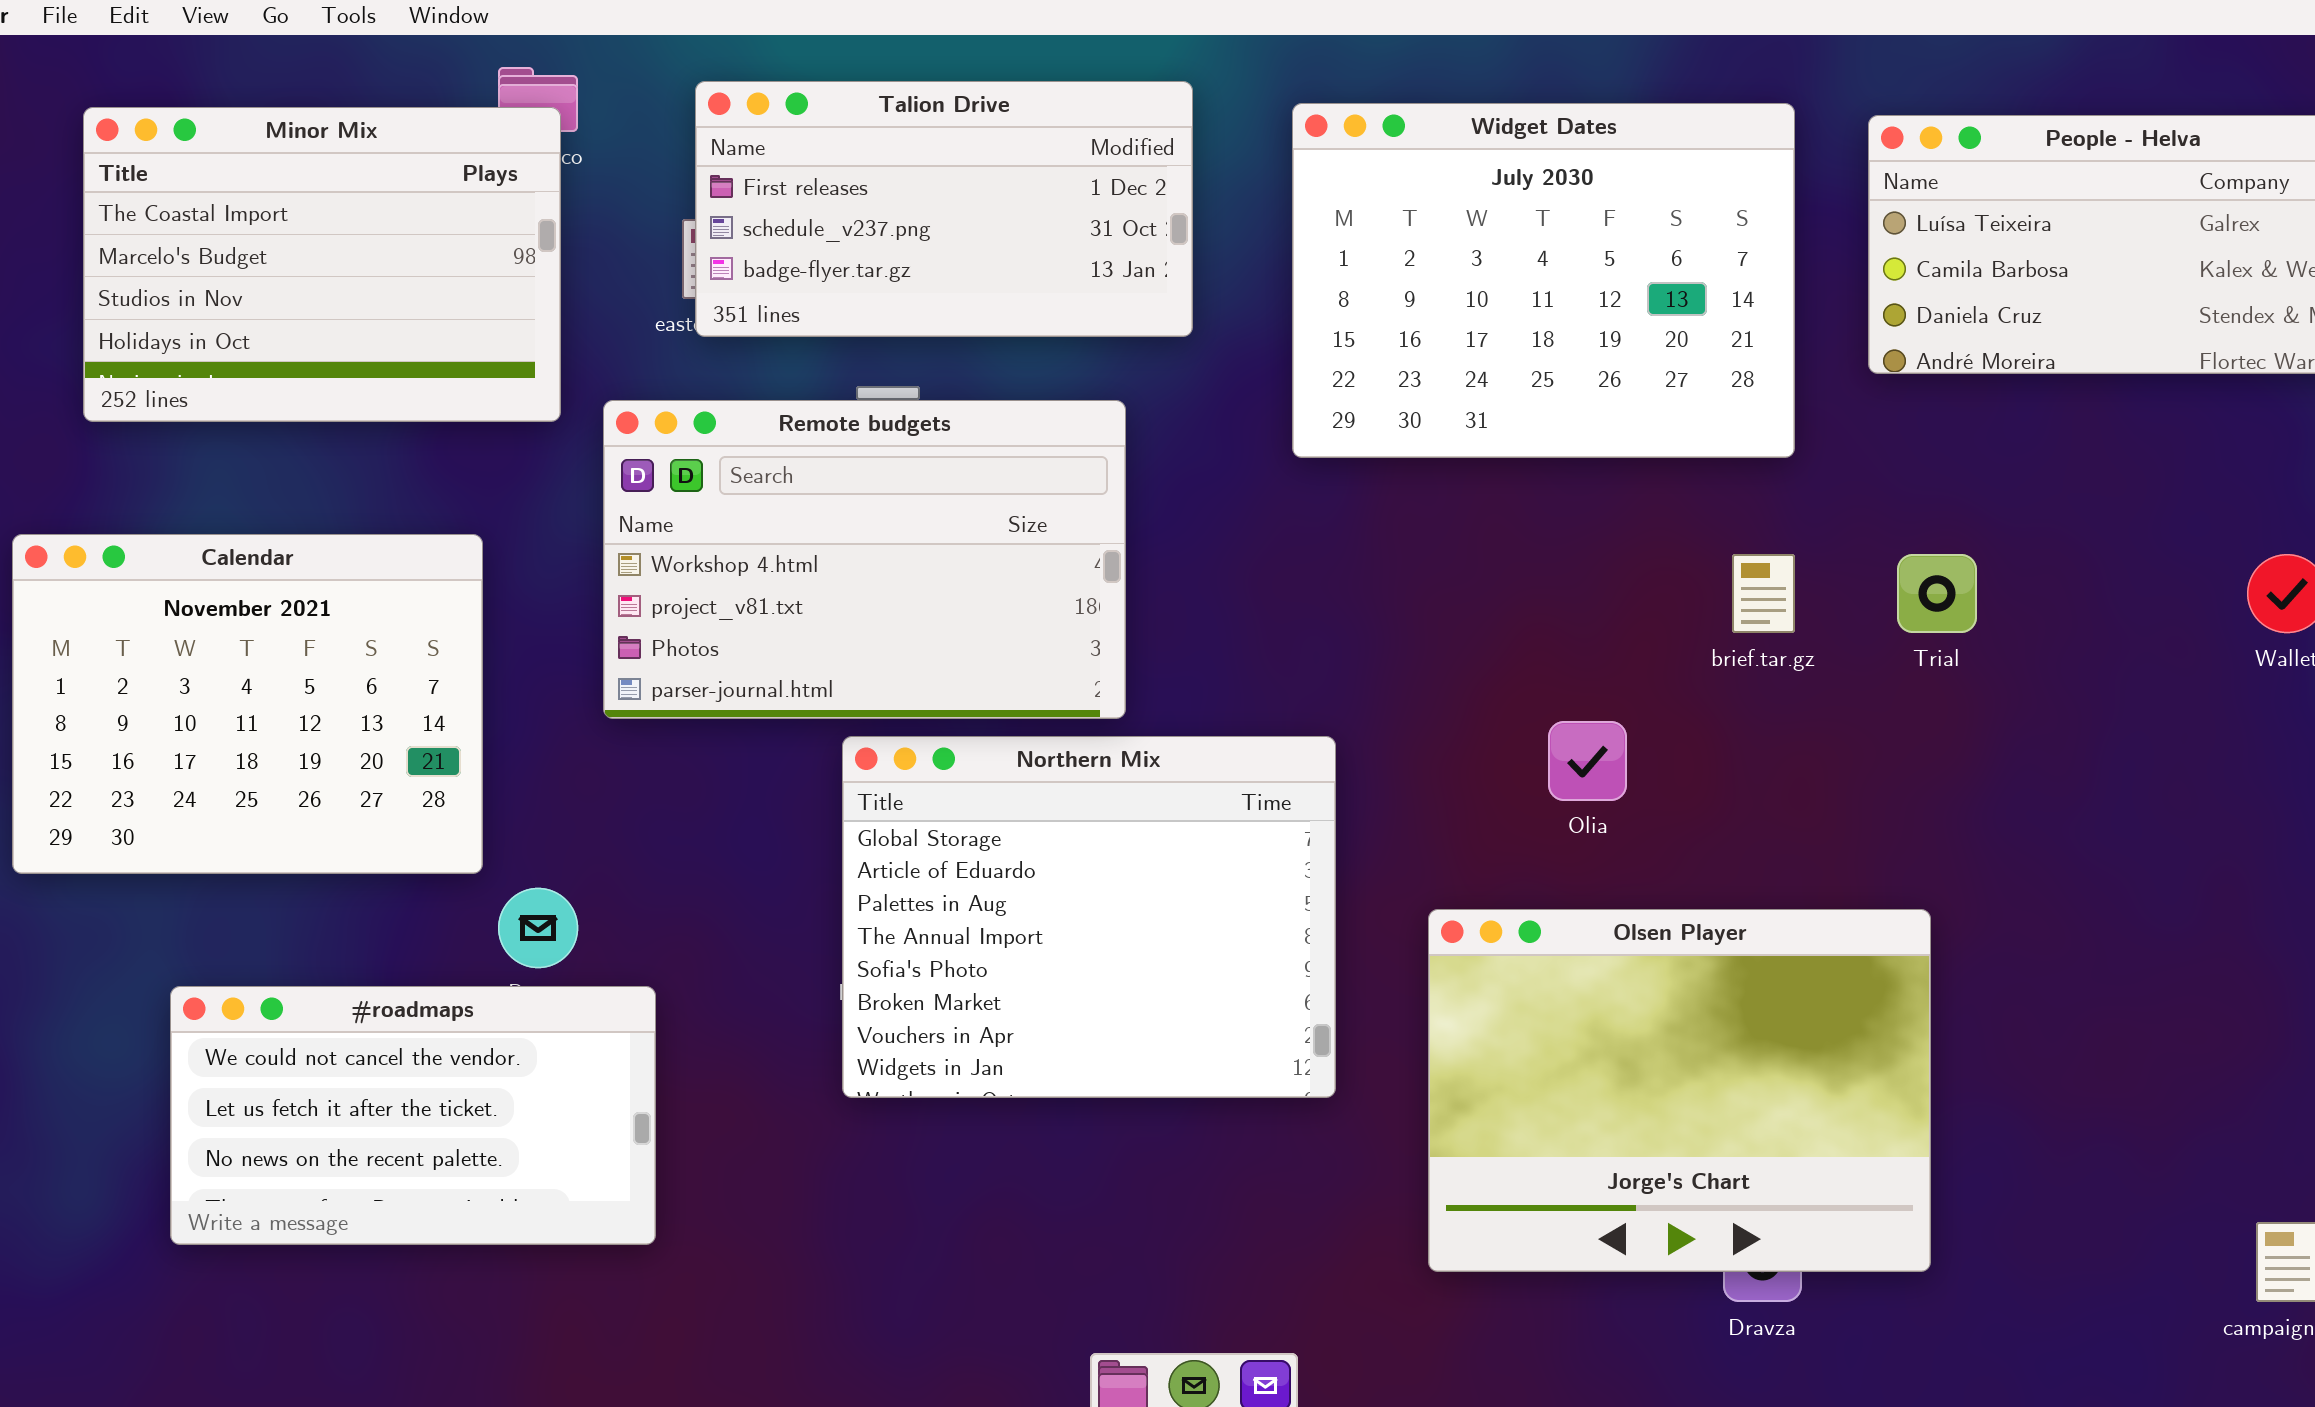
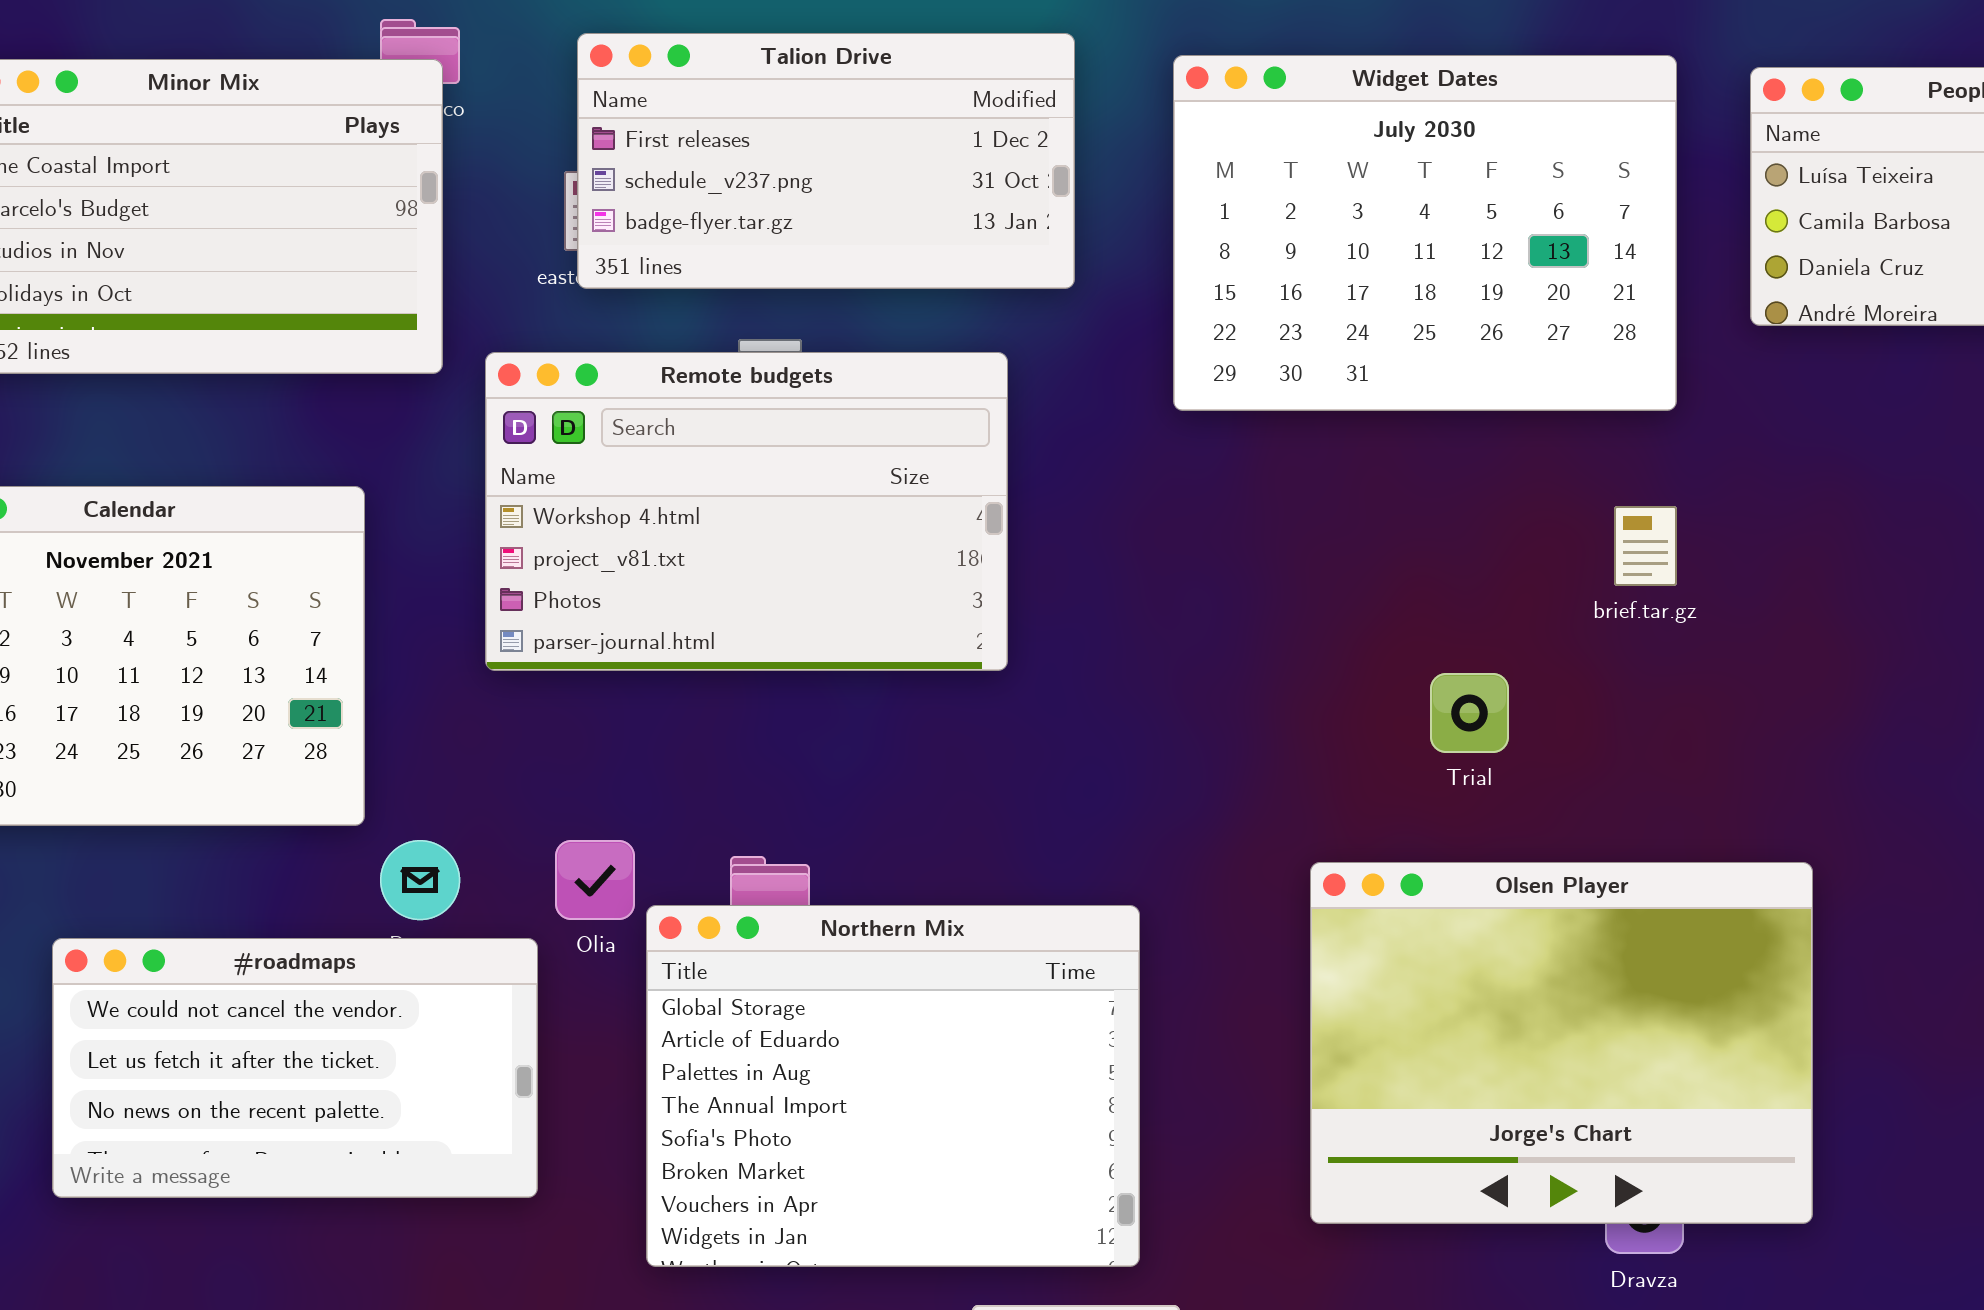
Trial: [1897,554,1977,633] -> [1430,673,1509,753], moved
Olia: [1548,721,1627,801] -> [555,840,635,920], moved
Northern Mix: [842,736,1336,1098] -> [646,905,1140,1267], moved

